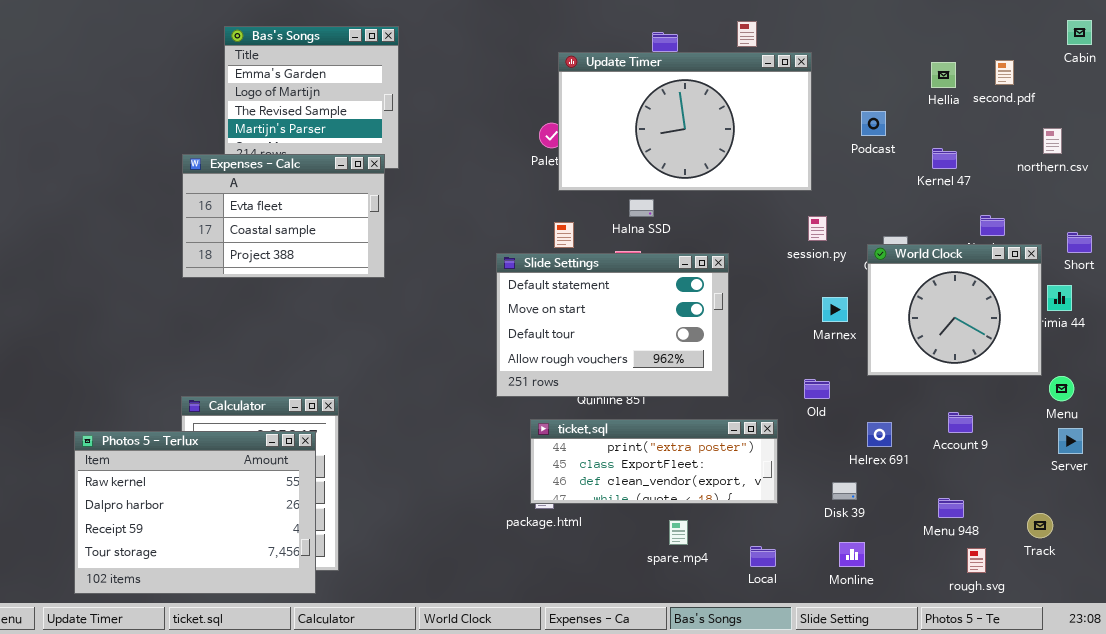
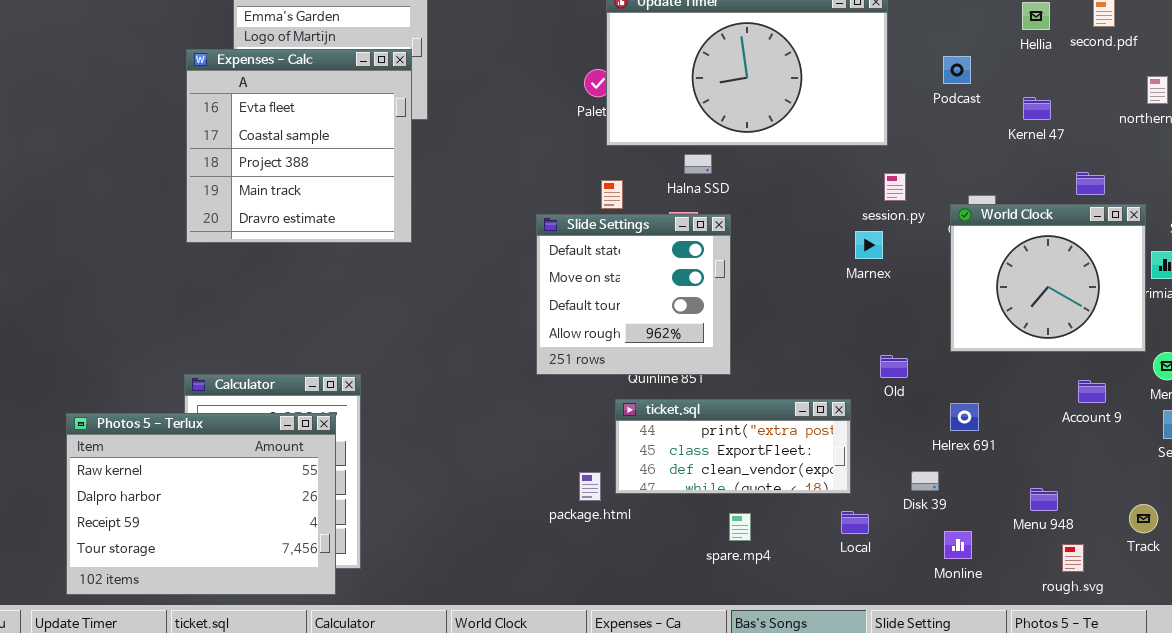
Expenses - Calc: [182,154,385,278] -> [186,49,412,243], resized
Slide Settings: [496,253,729,397] -> [536,214,731,375], resized
Marnex: [822,297,848,322] -> [855,231,883,259], moved
Account 9: [948,412,973,433] -> [1078,380,1106,403], moved
ticket.sql: [530,419,778,504] -> [615,399,851,494], resized
Monline: [839,542,865,567] -> [944,531,972,559], moved
Local: [750,546,776,567] -> [841,511,869,534], moved

